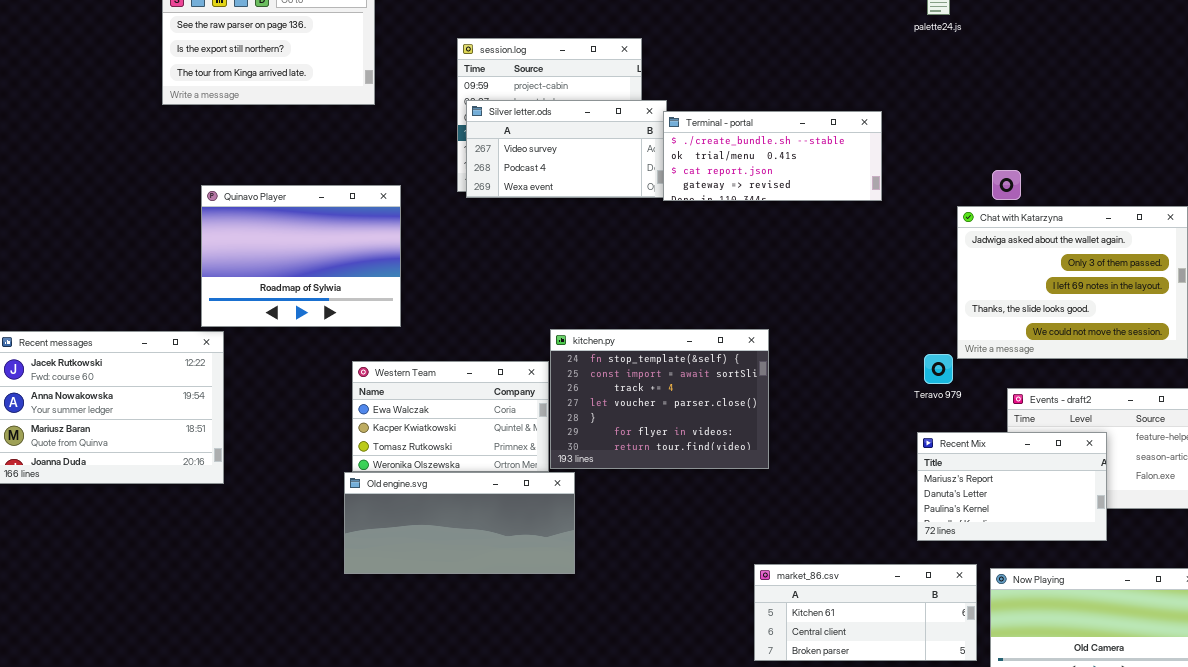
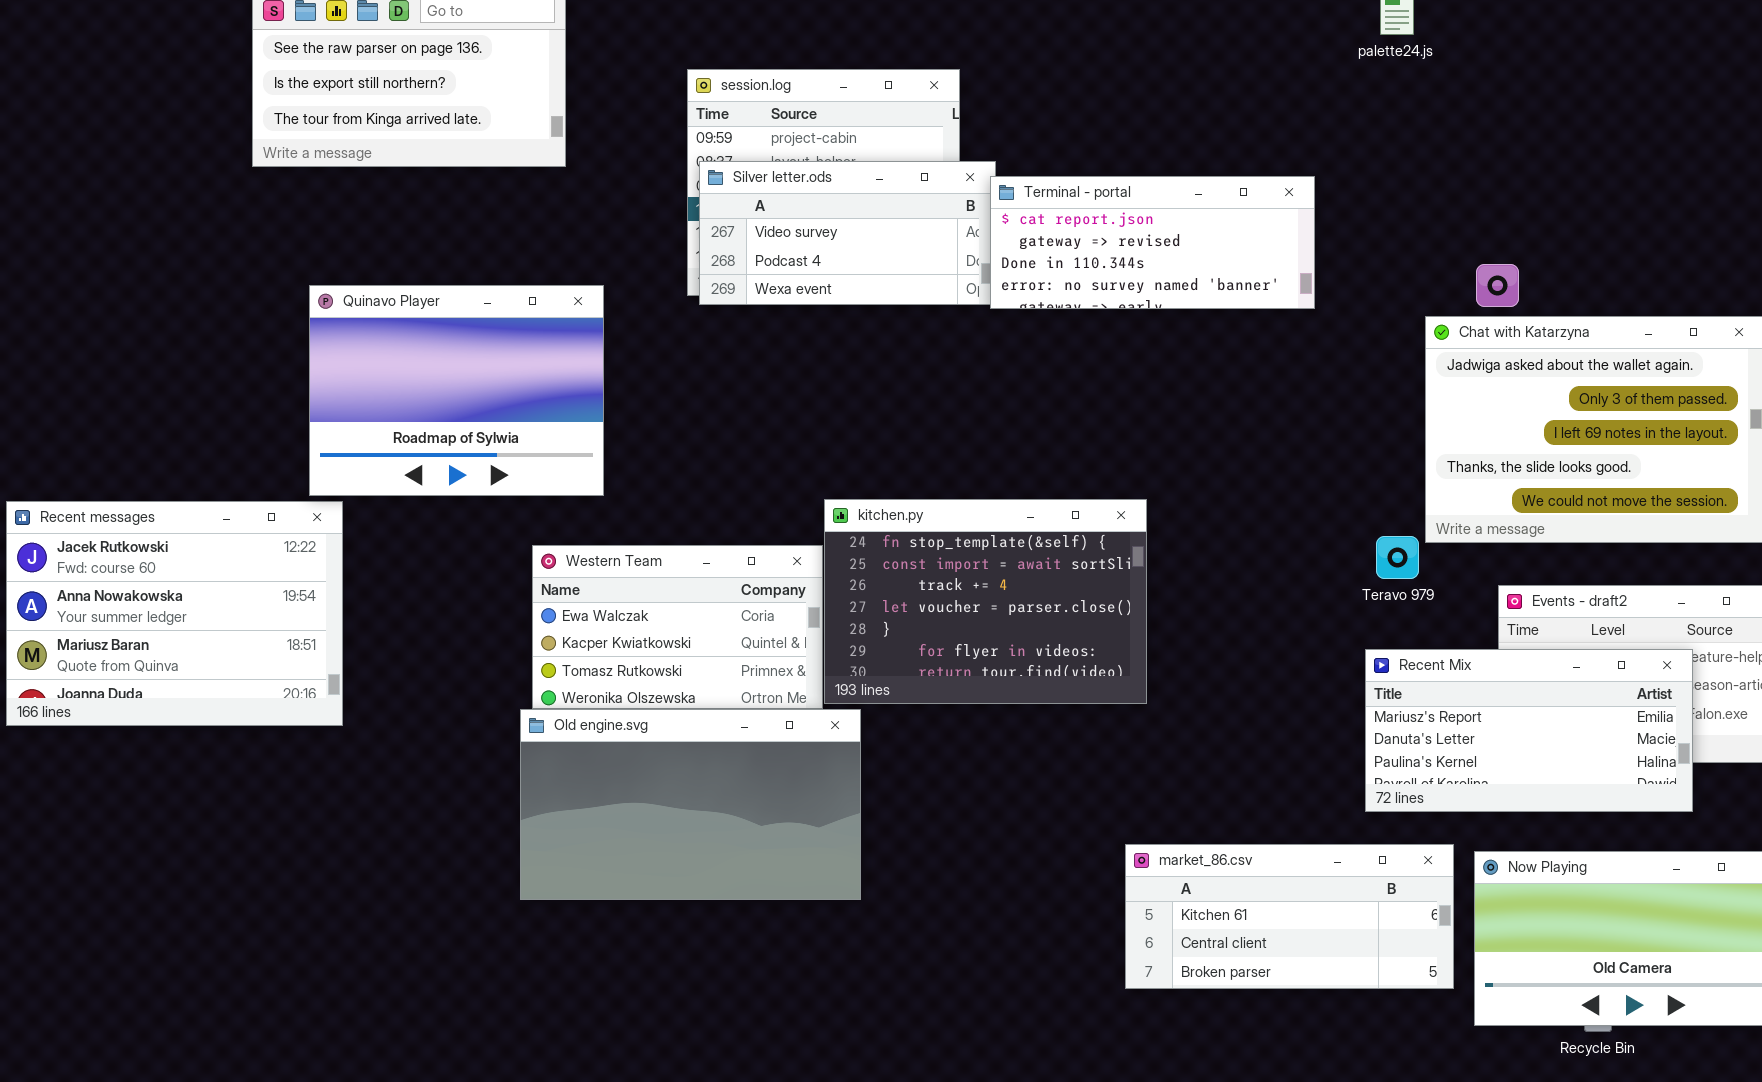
Terminal - portal: [663,111,882,201] -> [990,176,1315,309], scrolled down 2 rows
Recent Mix: [917,432,1107,541] -> [1365,649,1693,812], resized
Old engine.svg: [344,472,575,574] -> [520,709,861,900], resized

